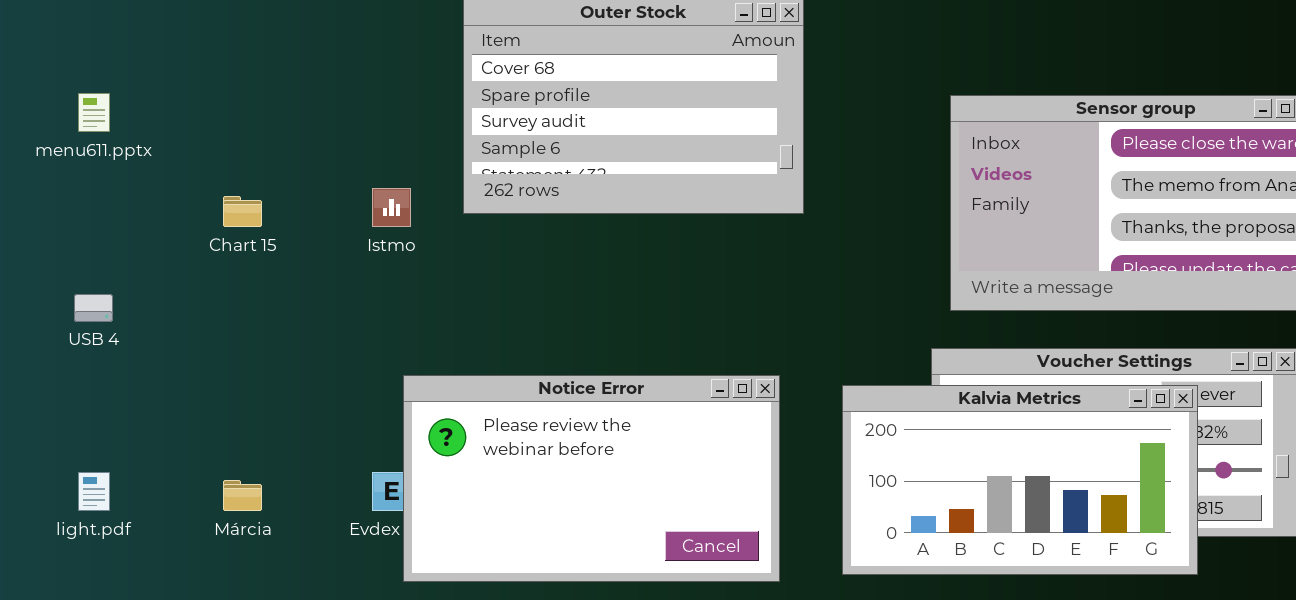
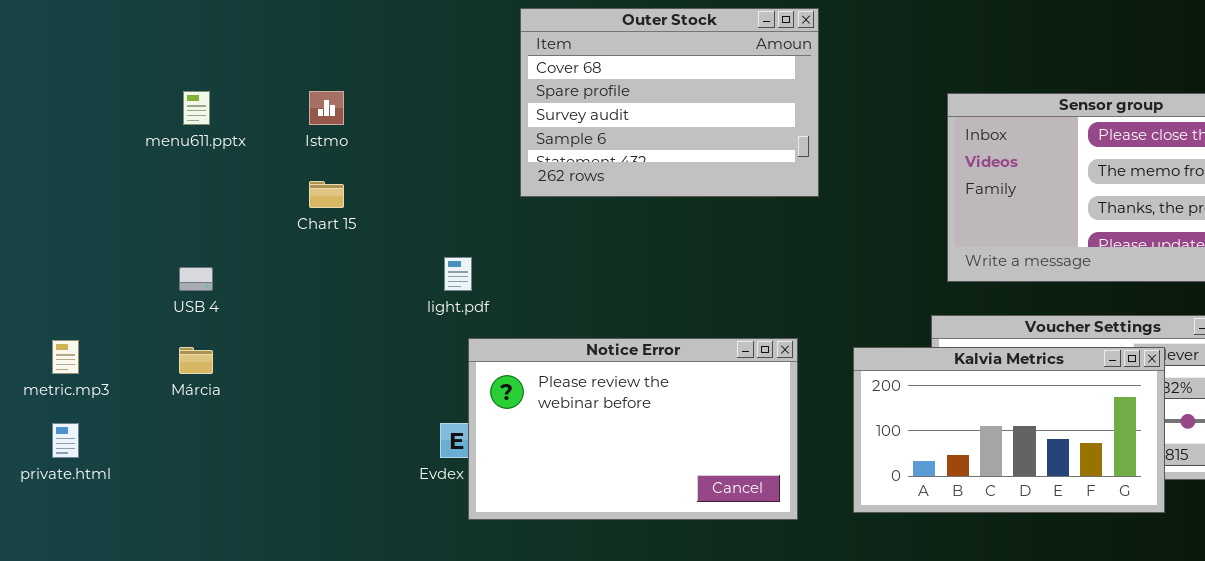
Istmo: [372,188,411,227] -> [309,91,344,125], moved
light.pdf: [78,472,110,511] -> [444,257,472,291], moved
Márcia: [223,480,262,511] -> [179,347,213,374], moved

